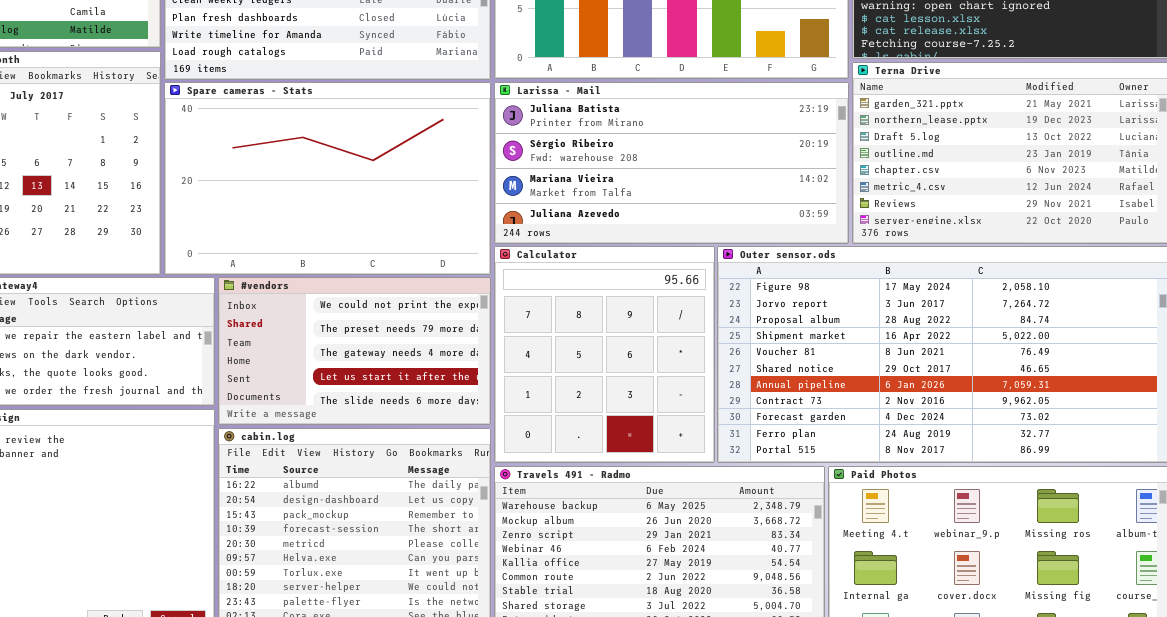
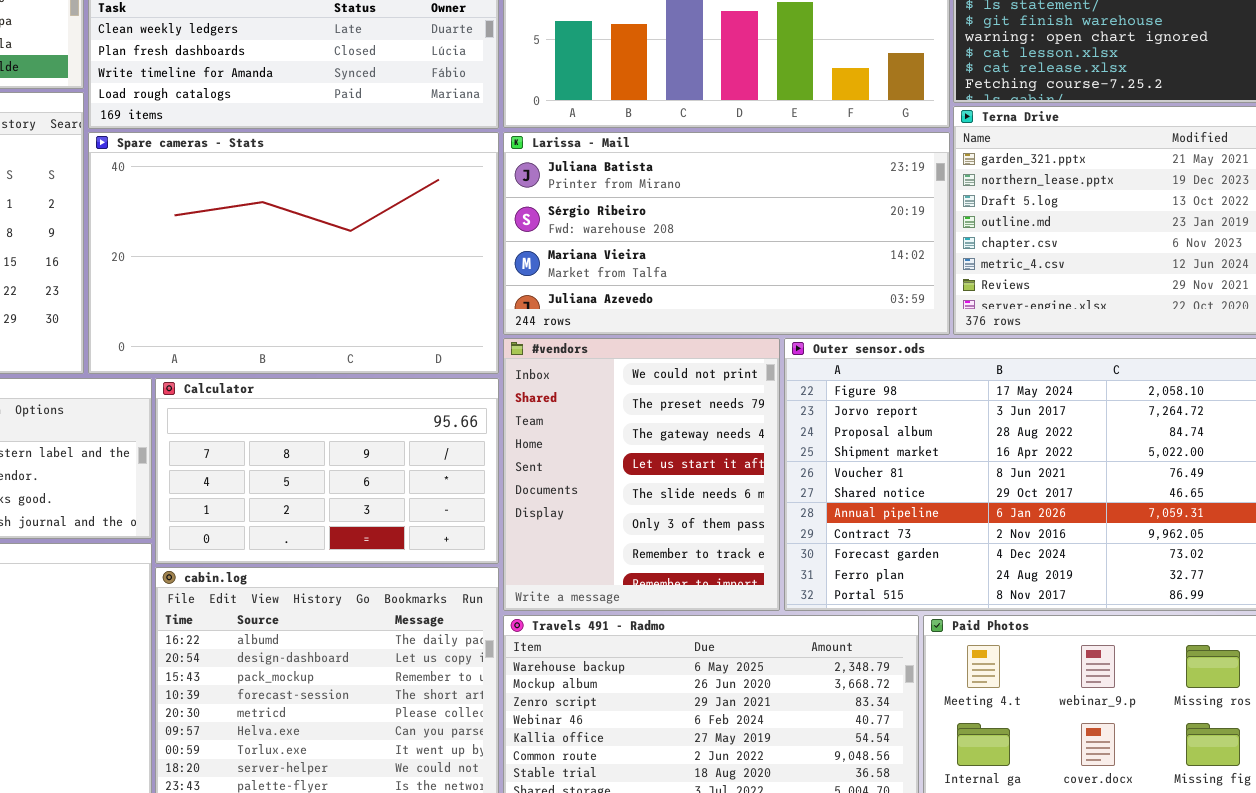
Calculator: [494,246,715,463] -> [155,378,499,564], moved, resized
#vendors: [218,277,491,425] -> [503,338,780,611], moved, resized

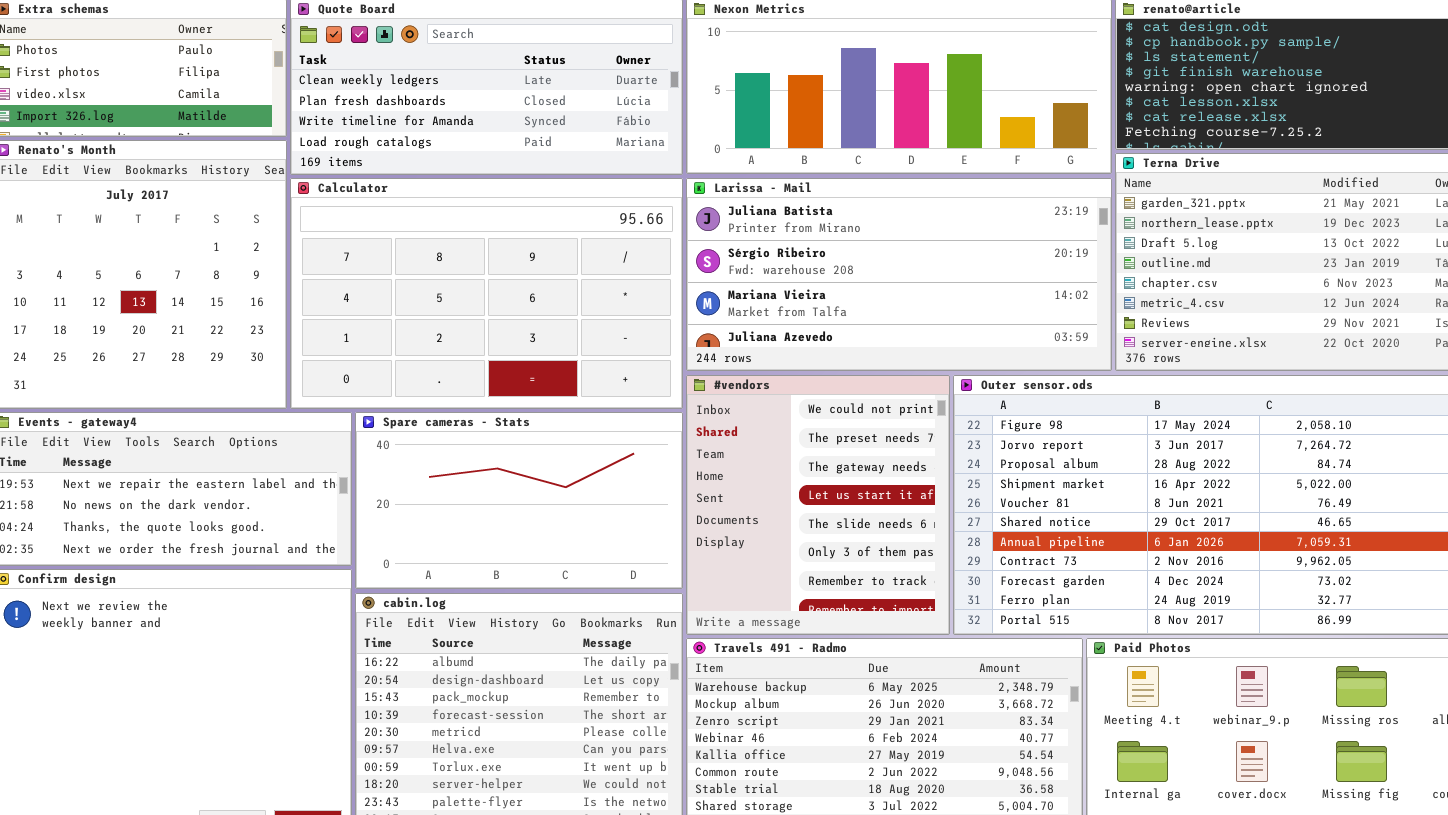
Spare cameras - Stats: [88,132,499,374] -> [355,412,683,589], moved, resized
Calculator: [155,378,499,564] -> [290,178,683,409], moved, resized

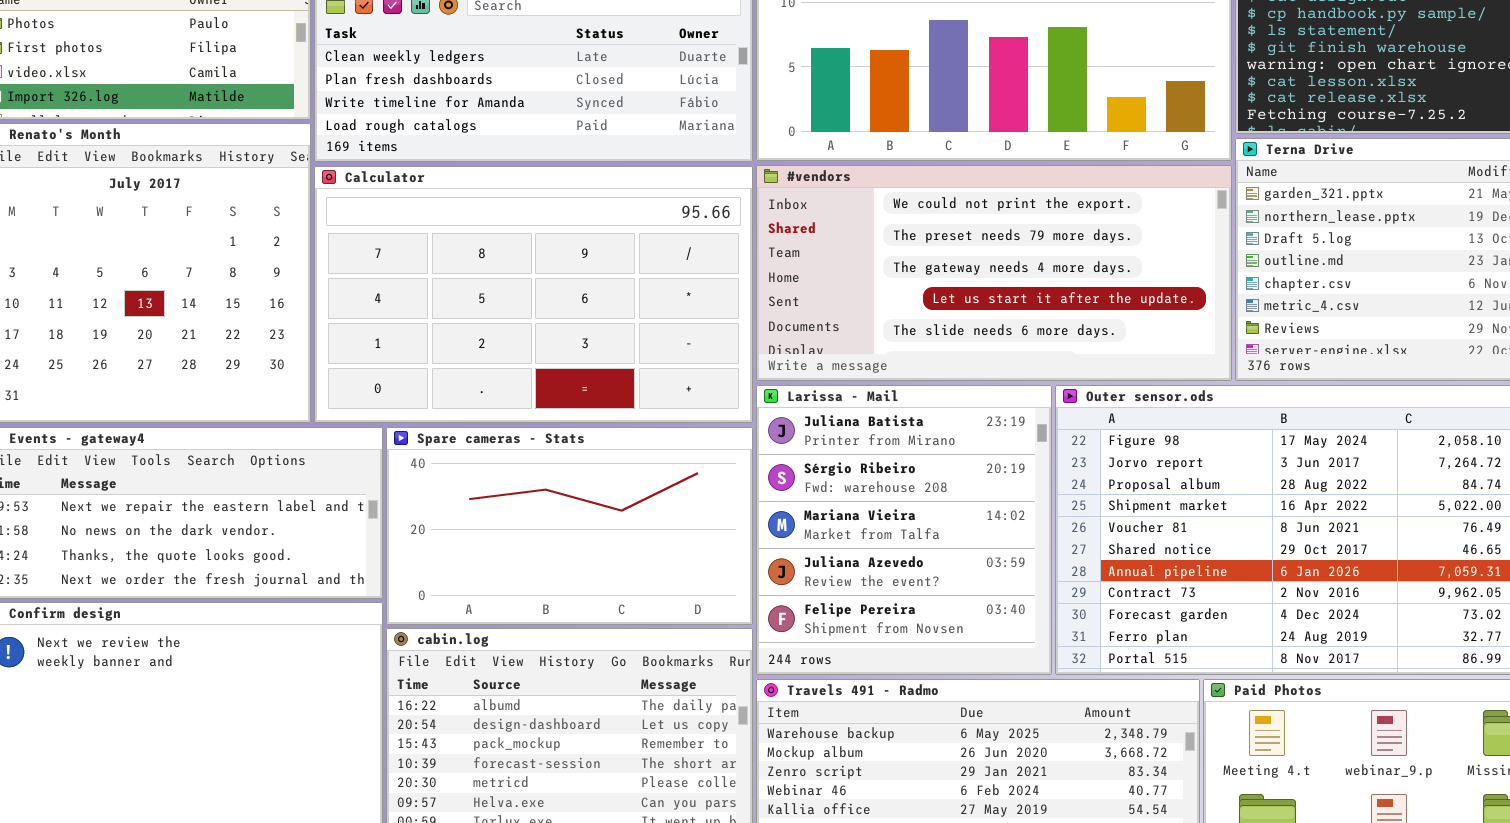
Larissa - Mail: [686,178,1112,371] -> [756,385,1052,675], moved, resized
#vendors: [686,375,950,635] -> [756,165,1232,381], moved, resized

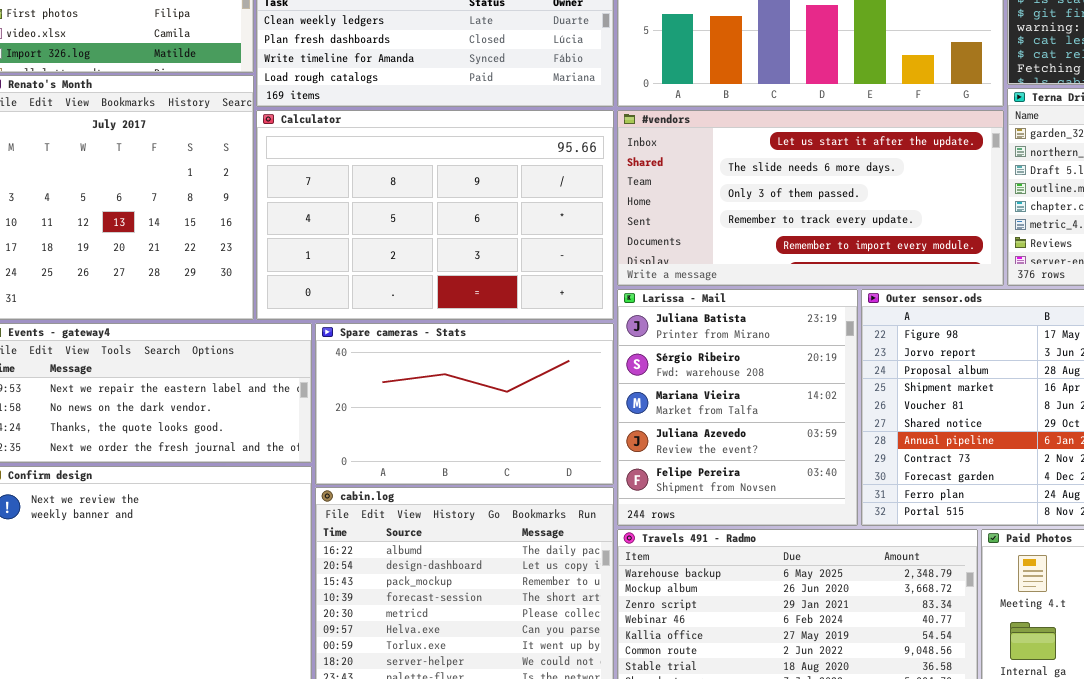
#vendors: [756,165,1232,381] -> [617,110,1004,286], scrolled down 3 rows

